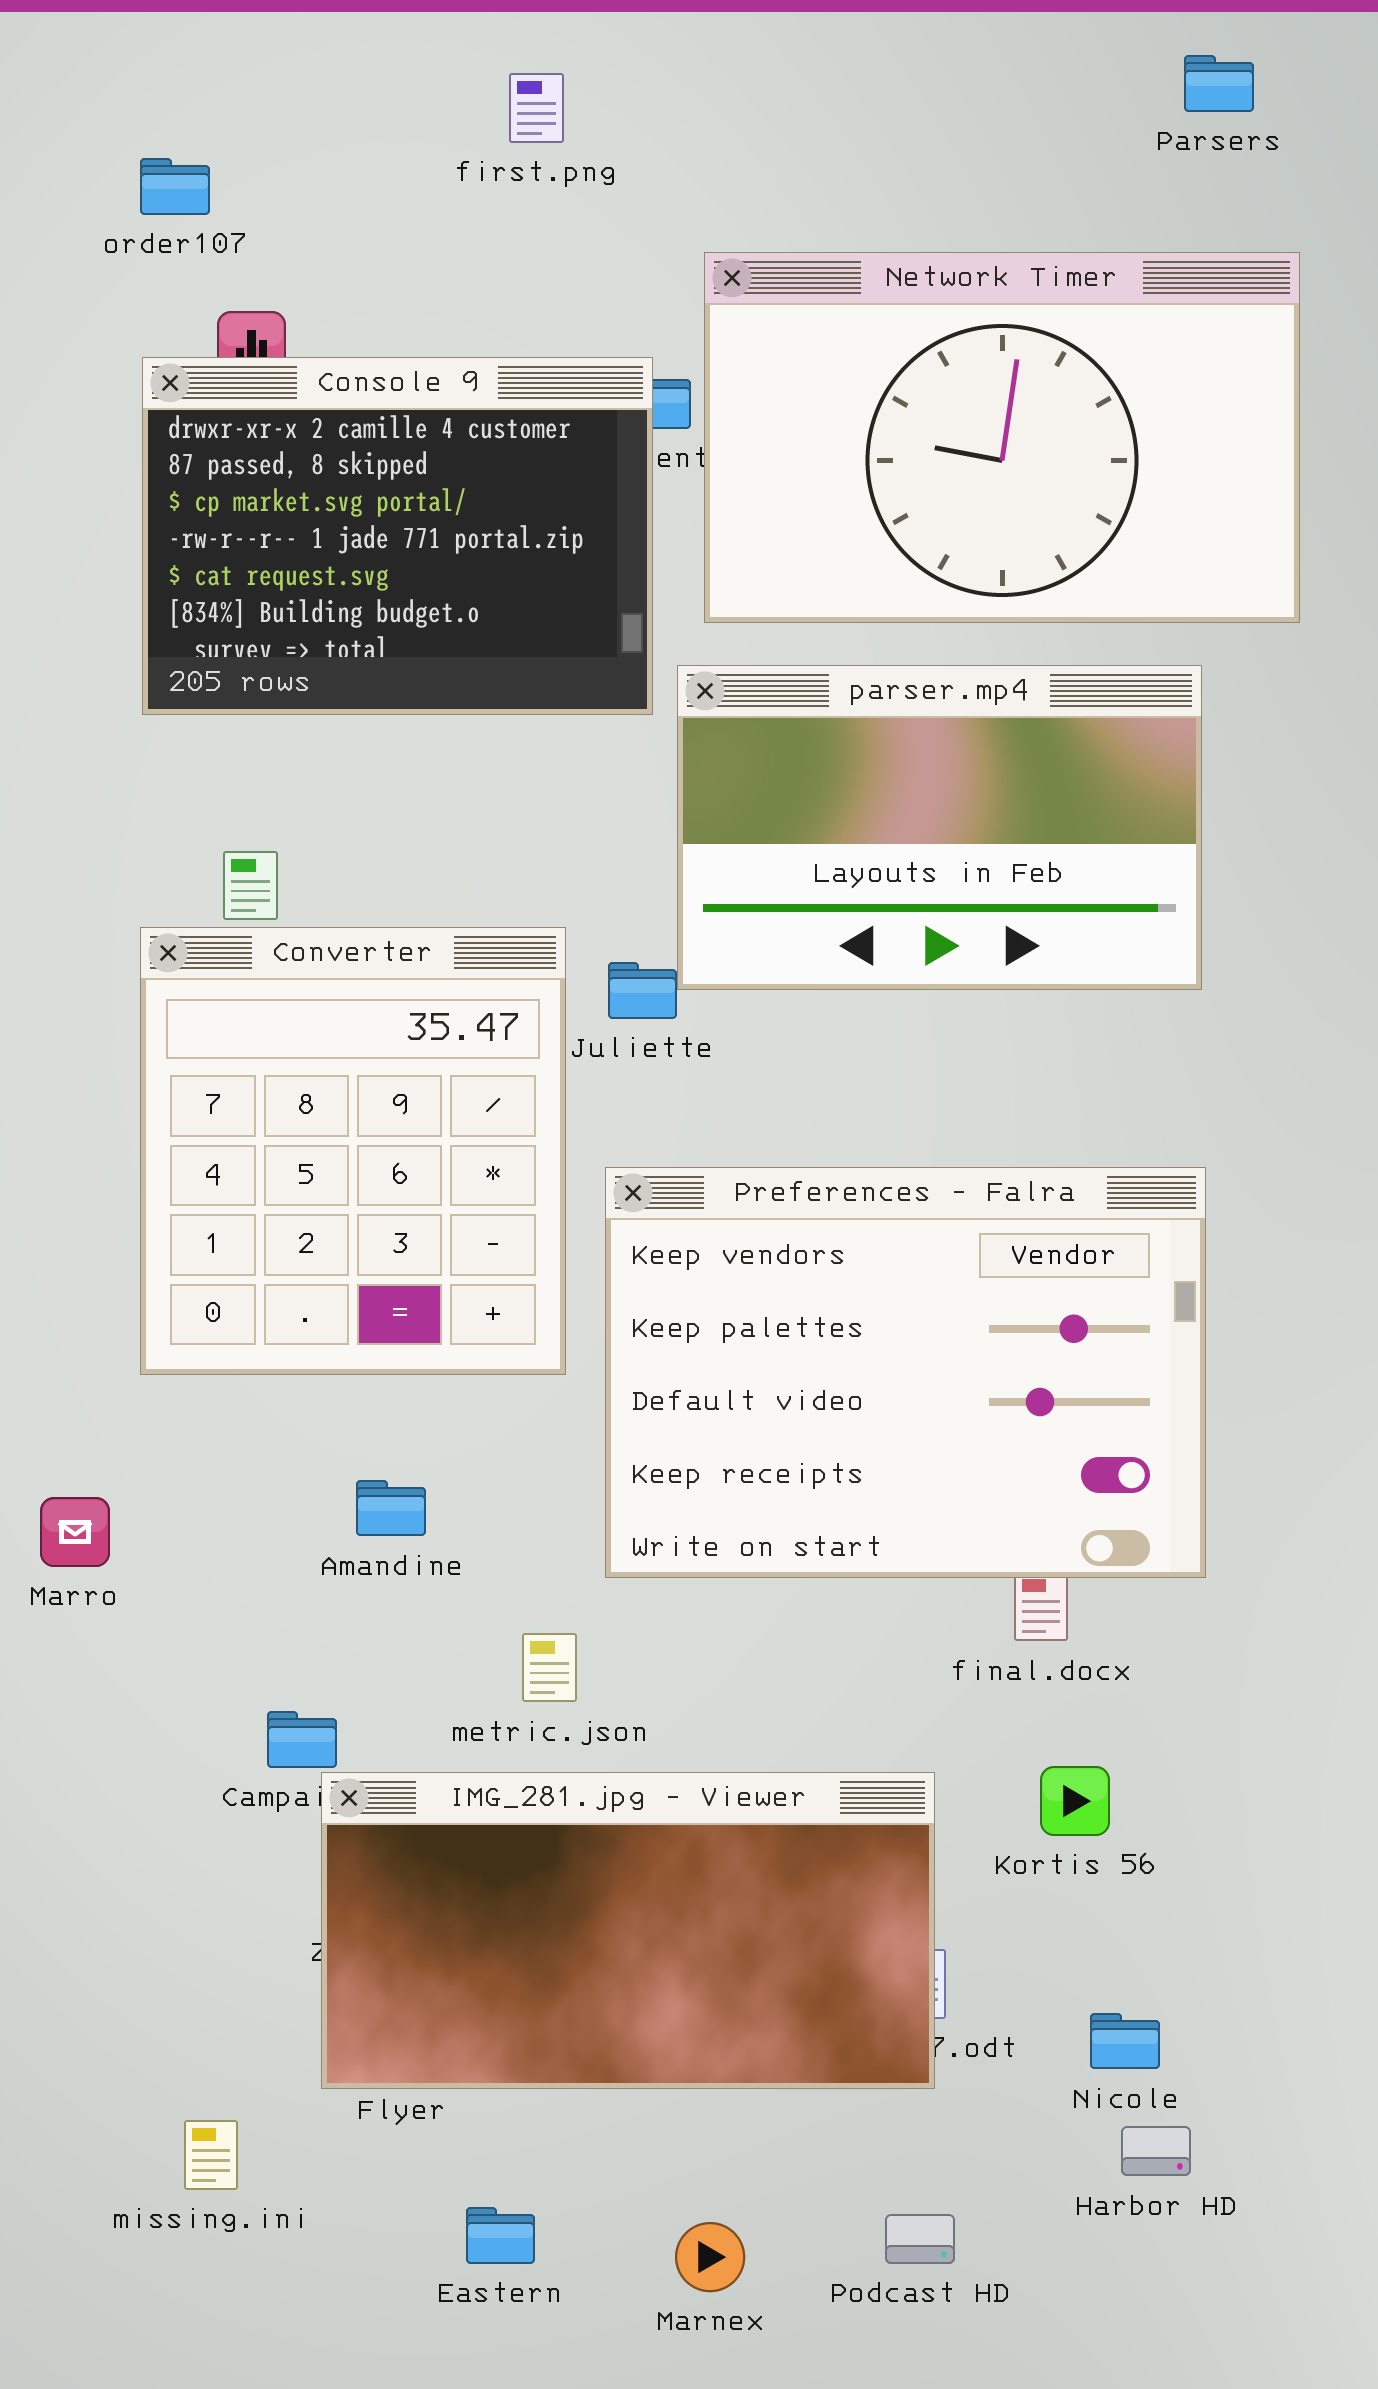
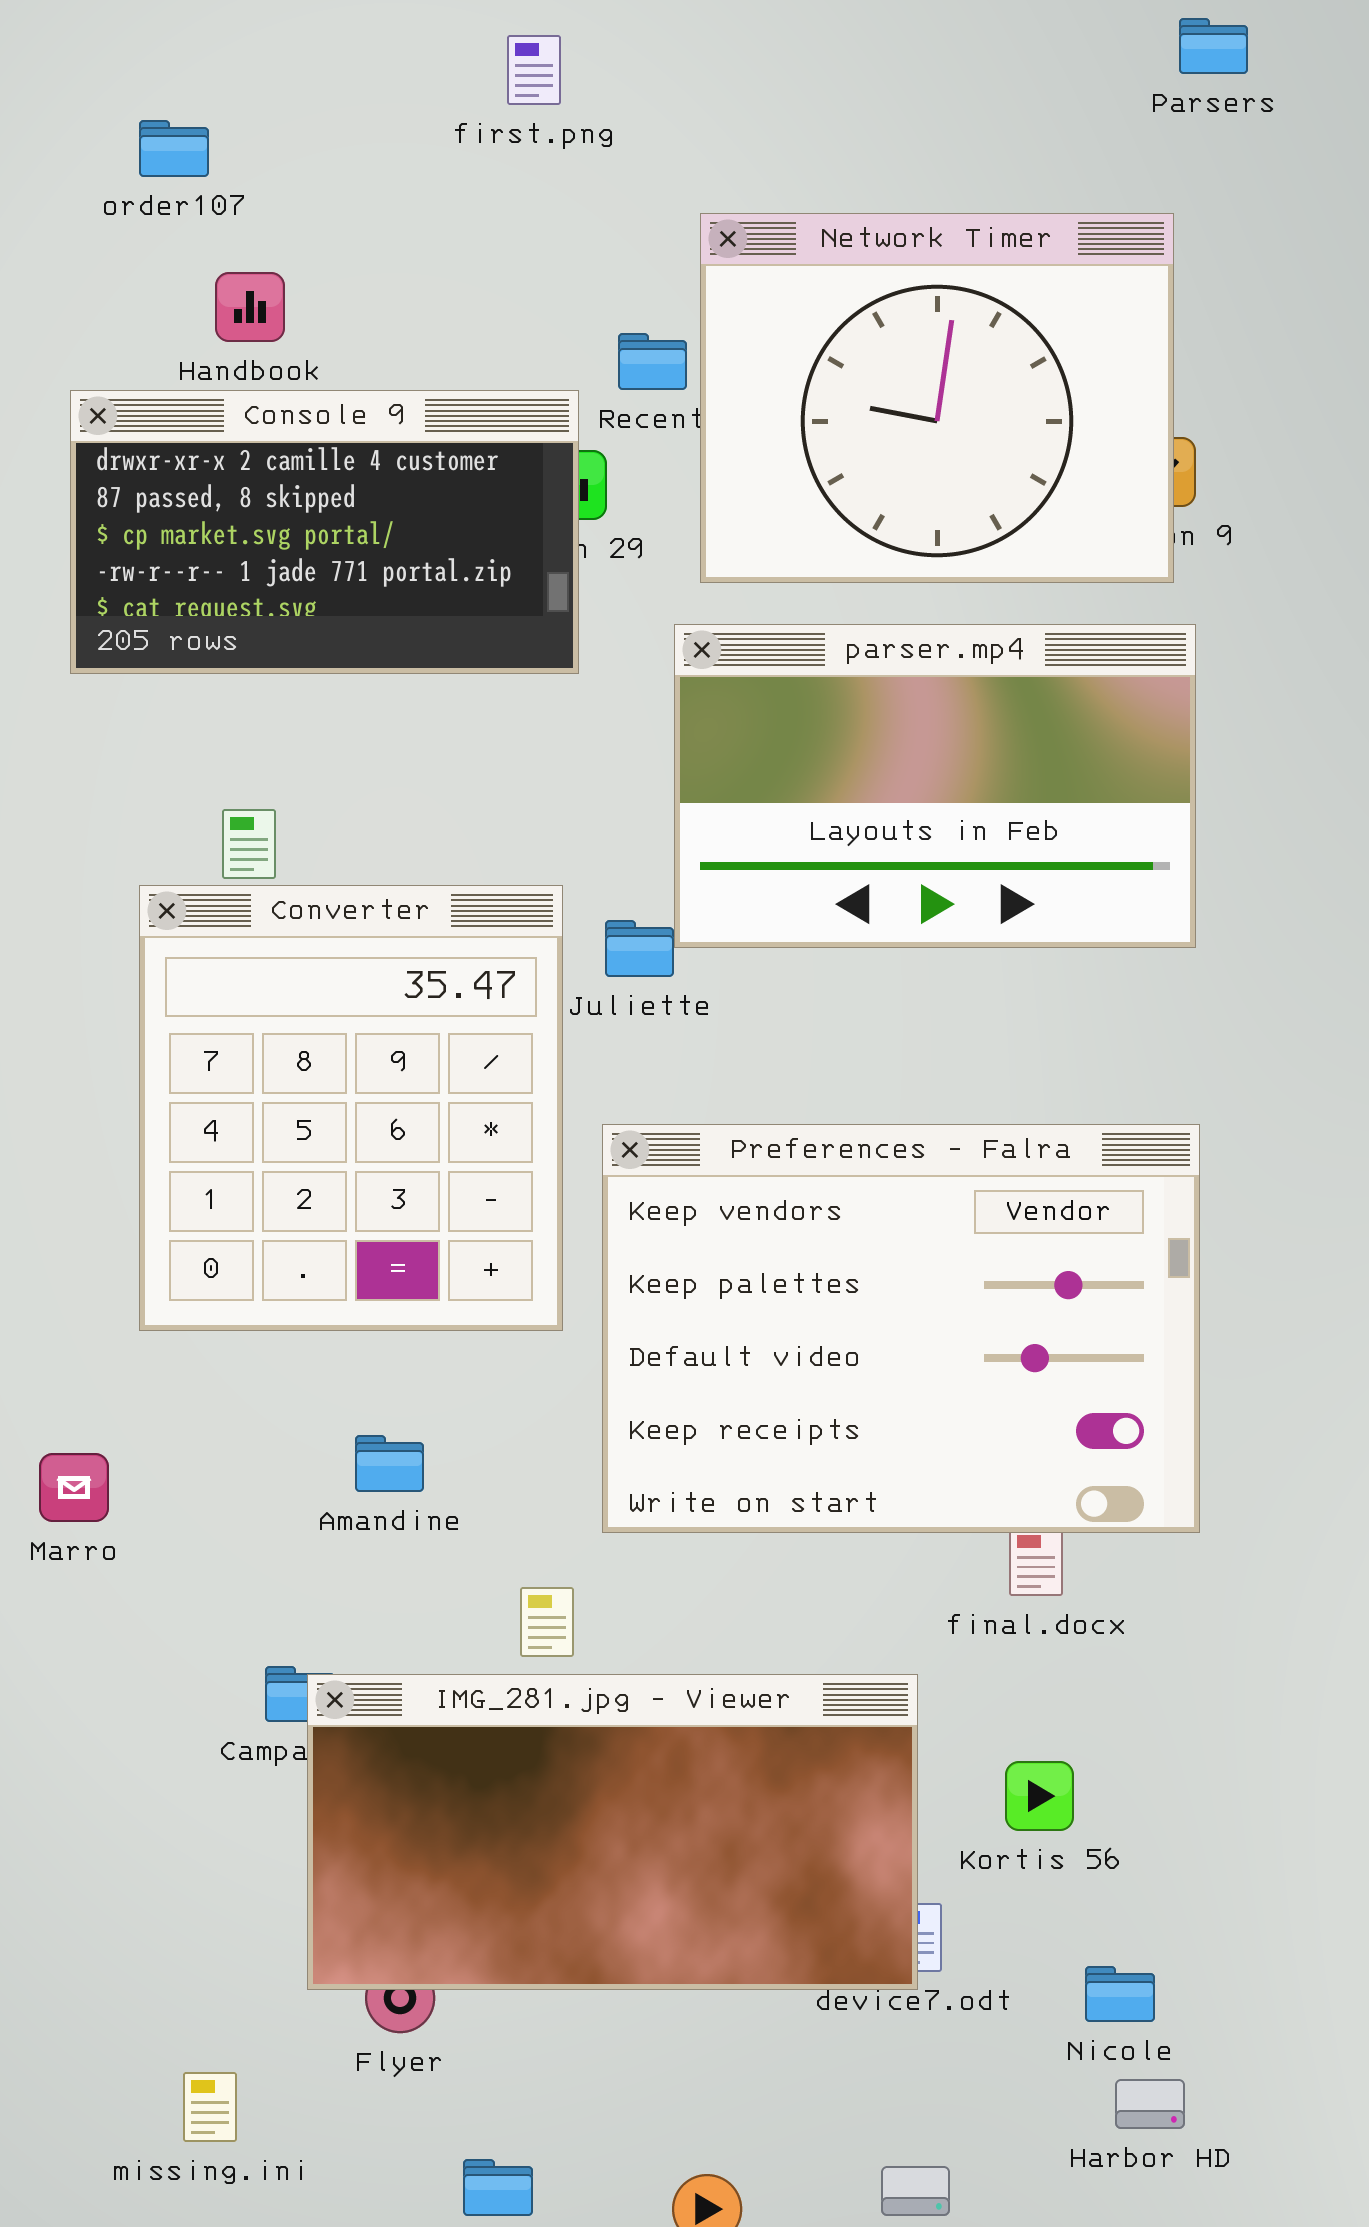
Network Timer: [704,252,1300,623] -> [700,213,1174,583], resized
Console 9: [142,357,653,715] -> [70,390,579,674], moved, resized
Kortis 56: [1040,1766,1110,1836] -> [1005,1761,1074,1831], moved
IMG_281.jpg - Viewer: [321,1772,935,2089] -> [307,1674,918,1990], moved

